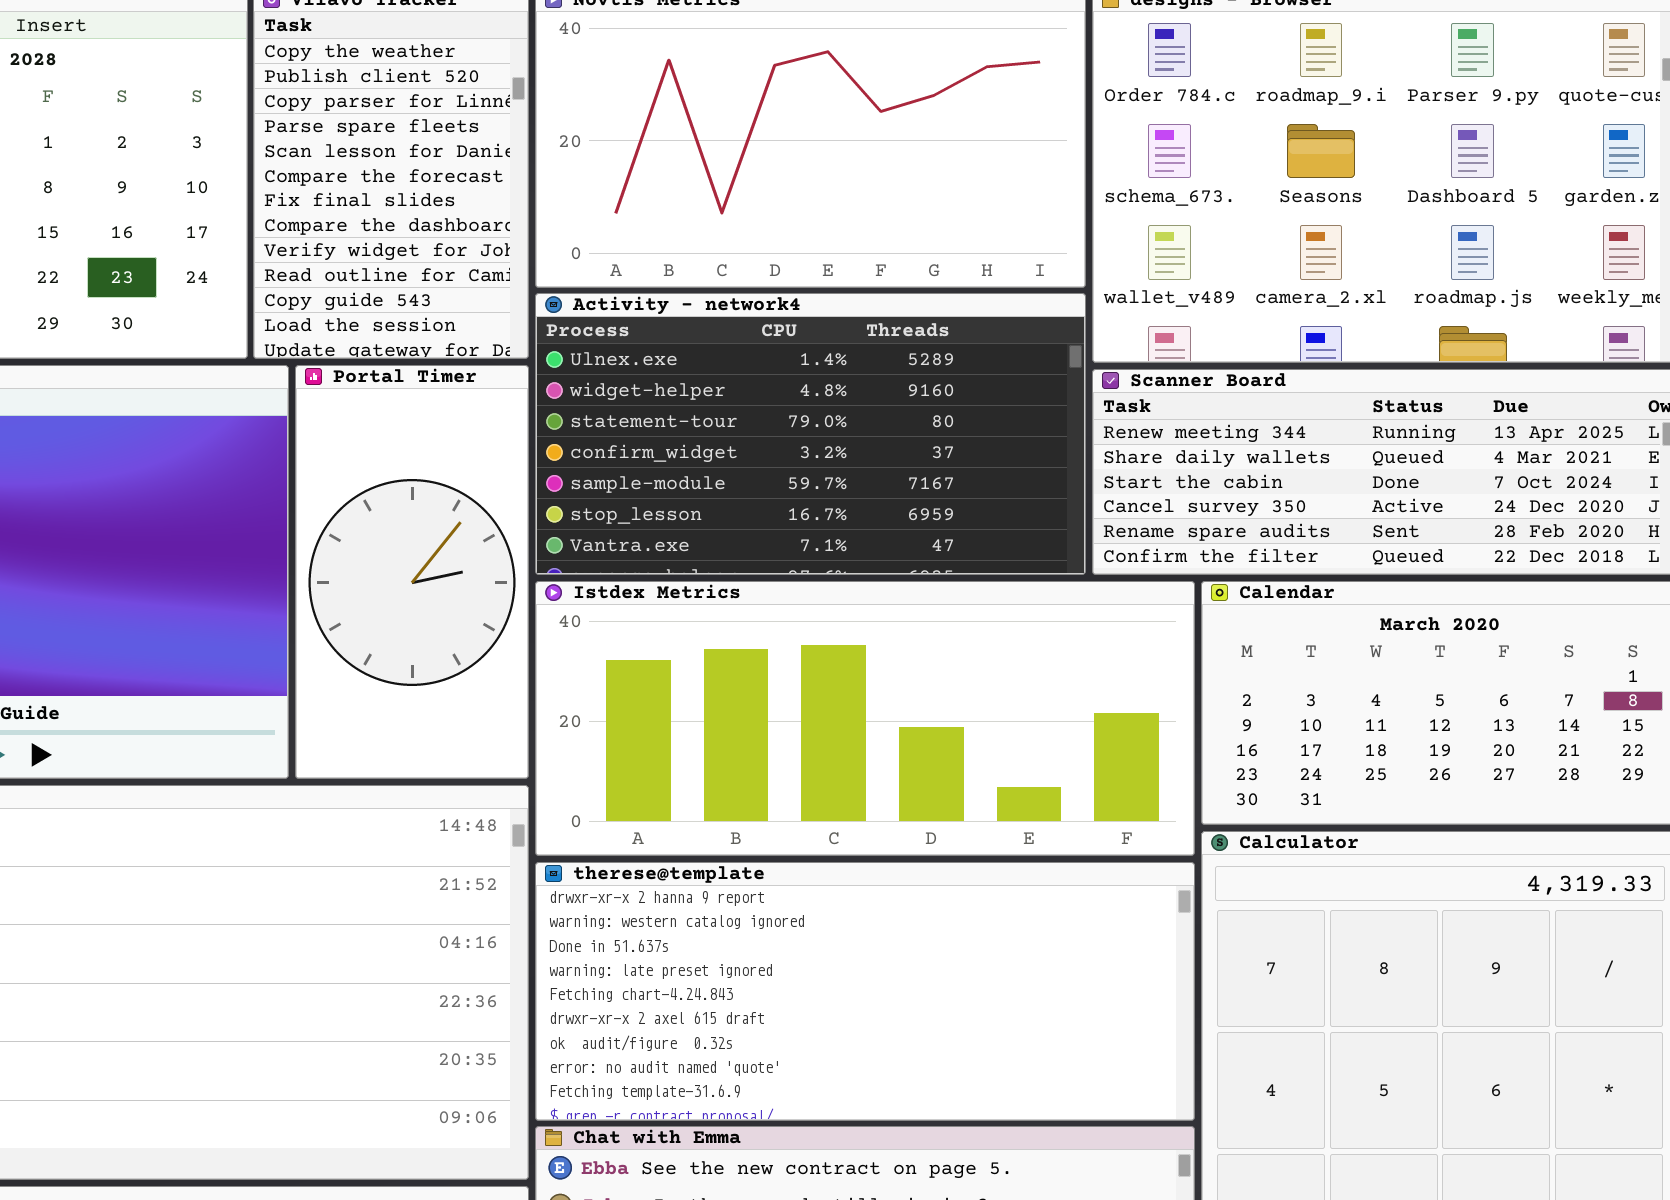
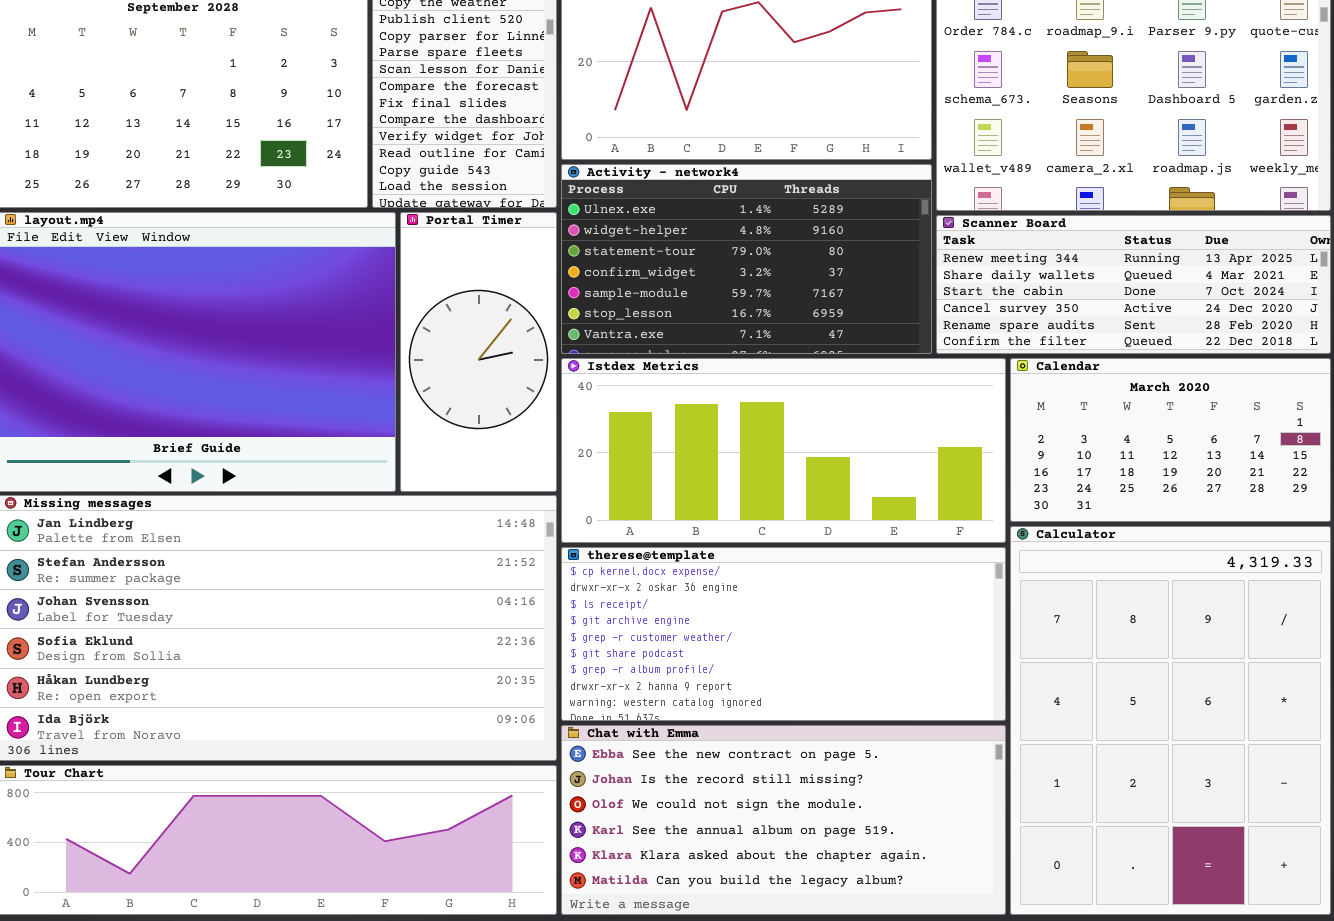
therese@template: [535,862,1195,1121] -> [561,547,1006,721], scrolled up 7 rows

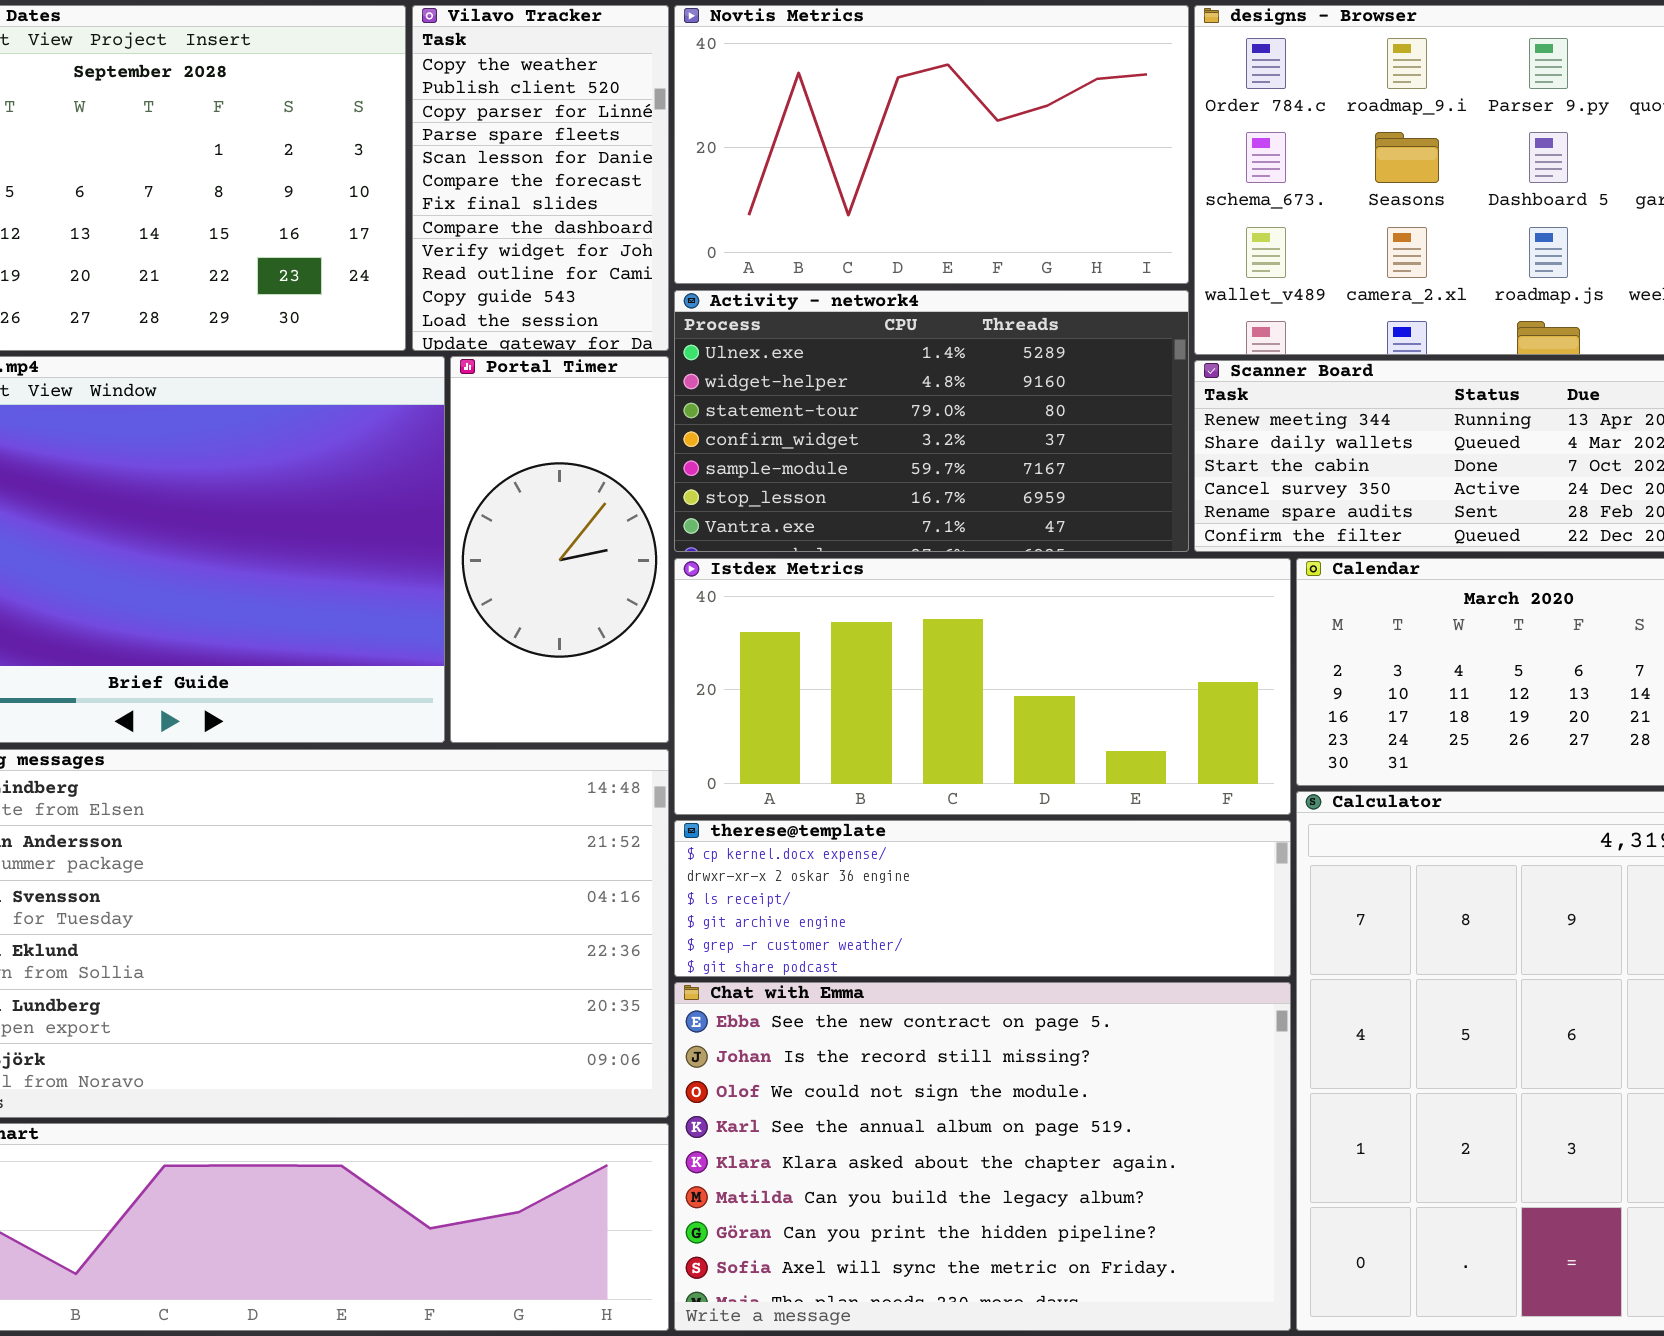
therese@template: [561,547,1006,721] -> [674,820,1291,977], resized
Chat with Emma: [561,725,1006,915] -> [674,982,1291,1331], resized

